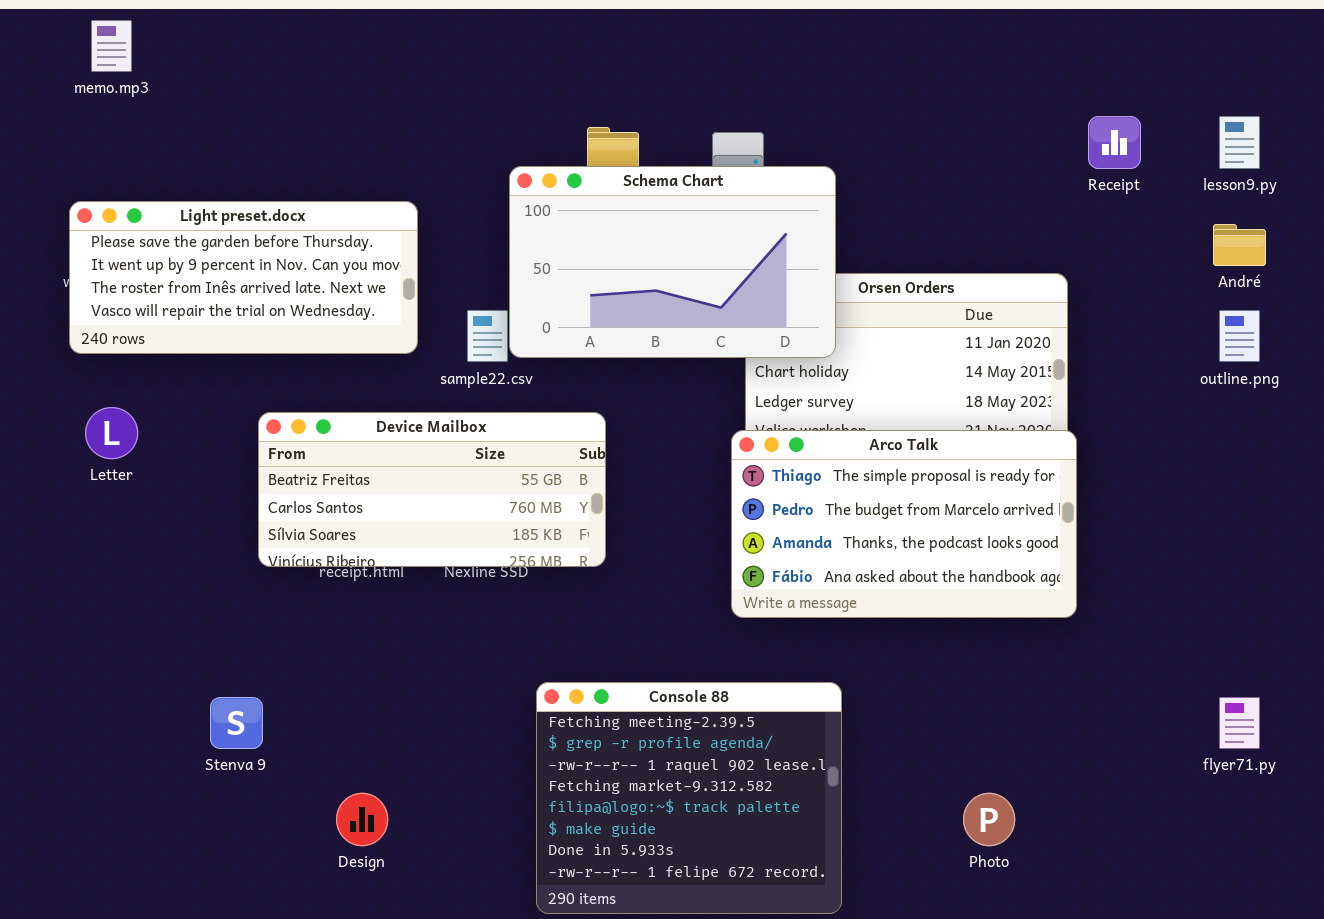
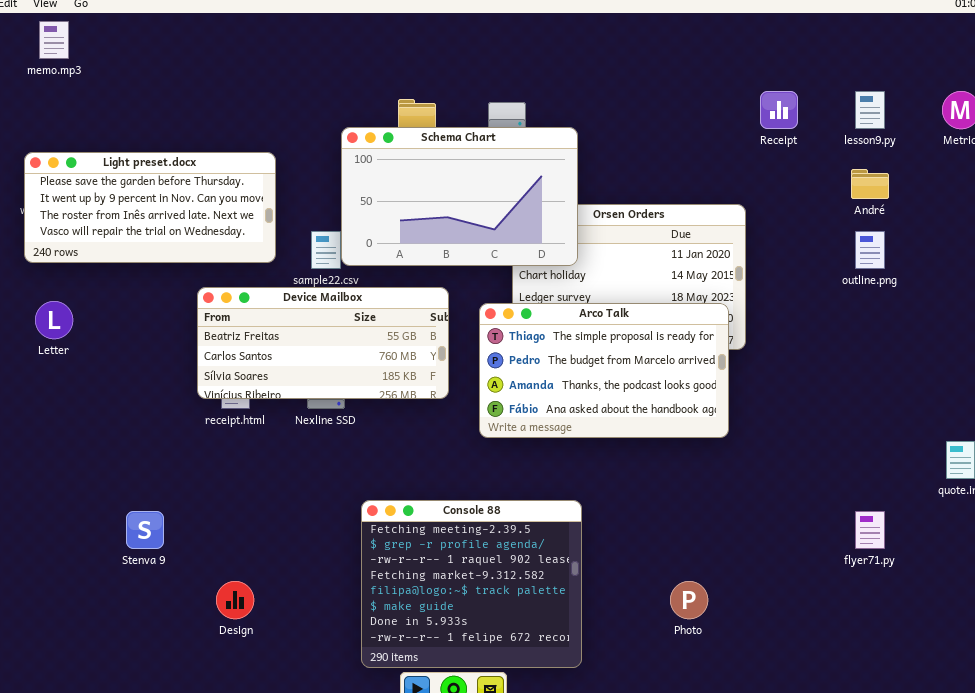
Device Mailbox: [258,412,606,567] -> [197,287,449,399], moved
Arco Talk: [731,430,1077,618] -> [479,303,729,438], moved

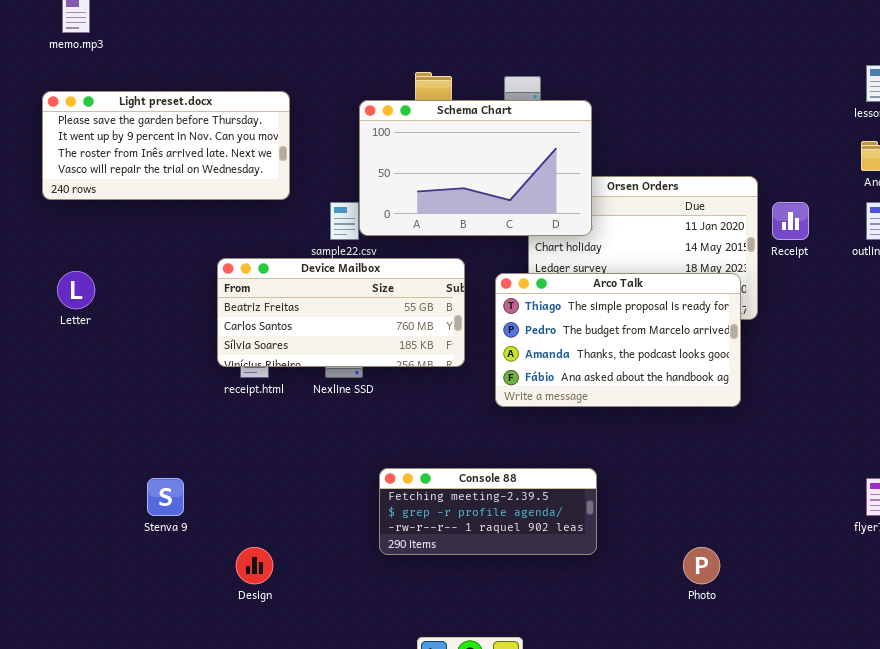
Receipt: [760,91,798,129] -> [772,202,809,240], moved
Light preset.docx: [24,152,276,263] -> [42,91,290,200], moved
Console 88: [361,500,582,668] -> [379,468,597,555], resized

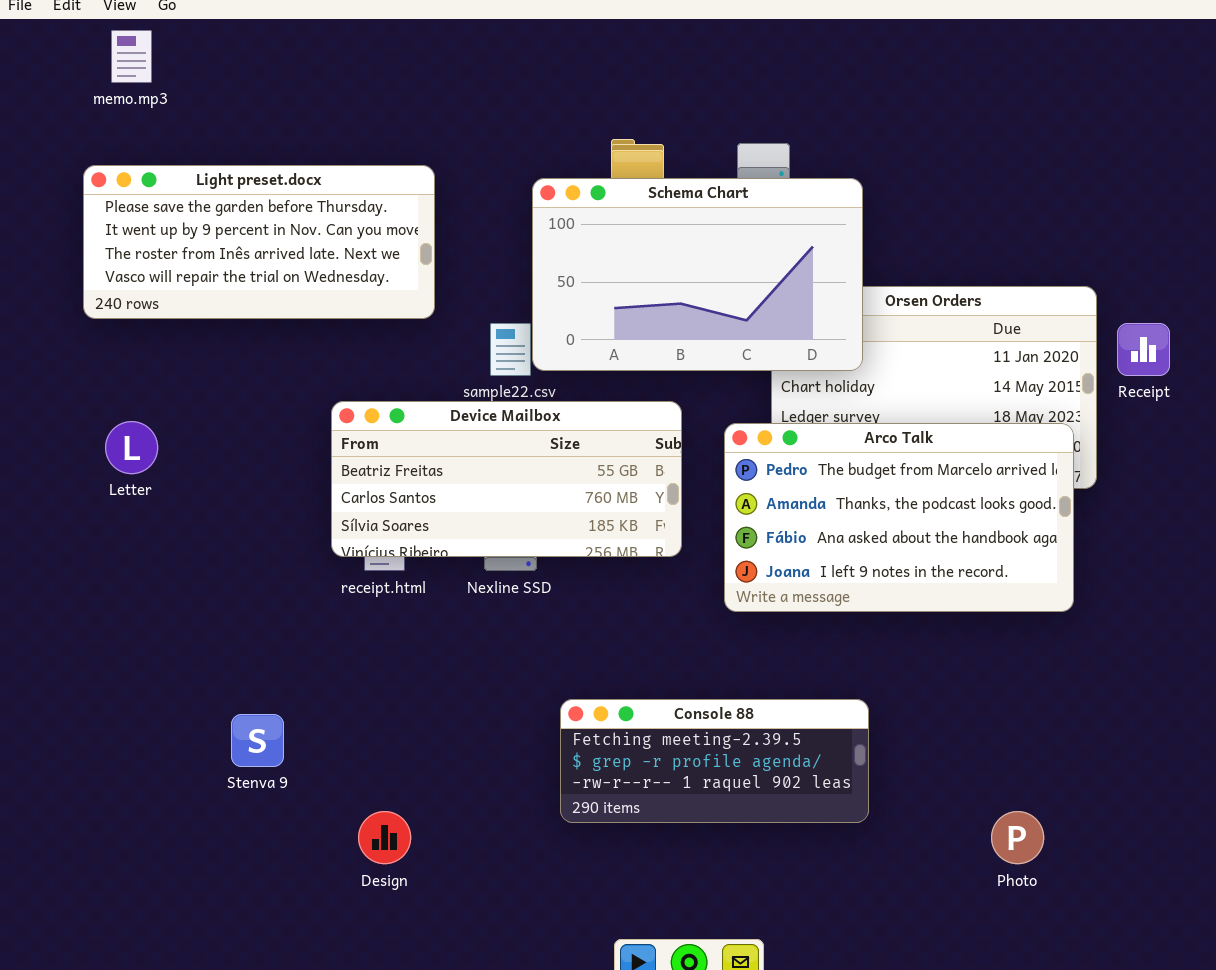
Arco Talk: [495,273,741,407] -> [724,423,1074,612], scrolled down 1 row

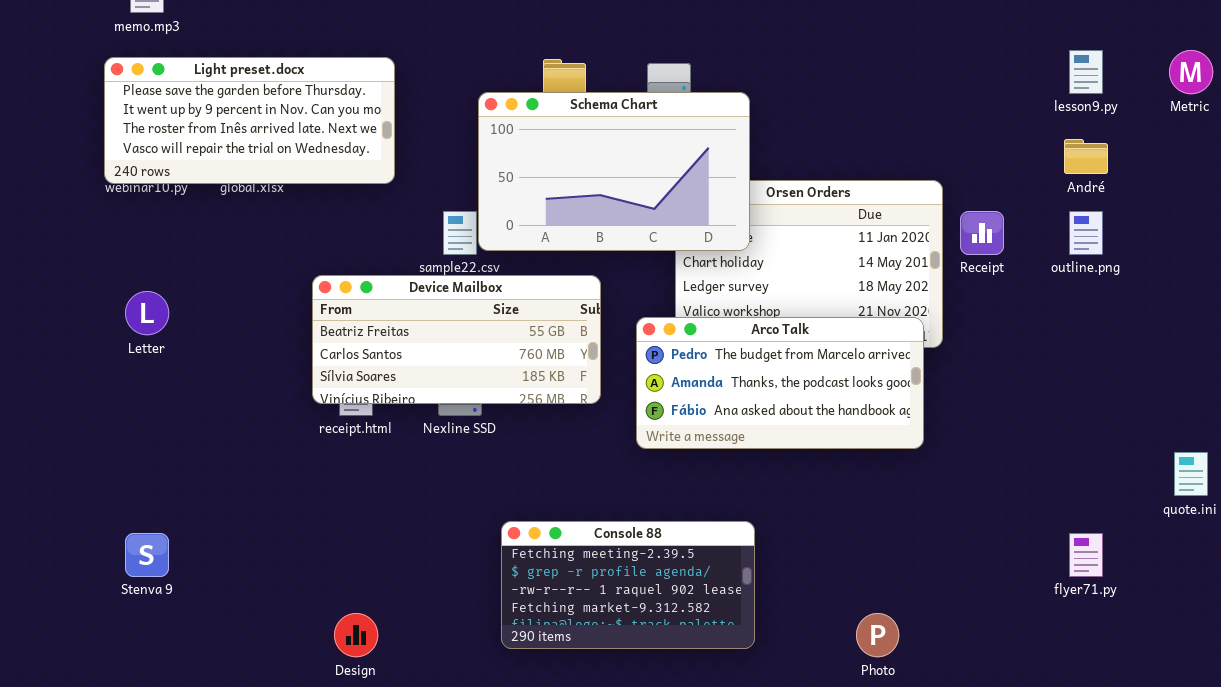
Light preset.docx: [83,165,435,319] -> [104,57,395,184], moved
Arco Talk: [724,423,1074,612] -> [636,317,924,449], resized
Console 88: [560,699,869,823] -> [501,521,755,649], resized
Stenva 9: [231,714,284,767] -> [125,533,169,577], moved

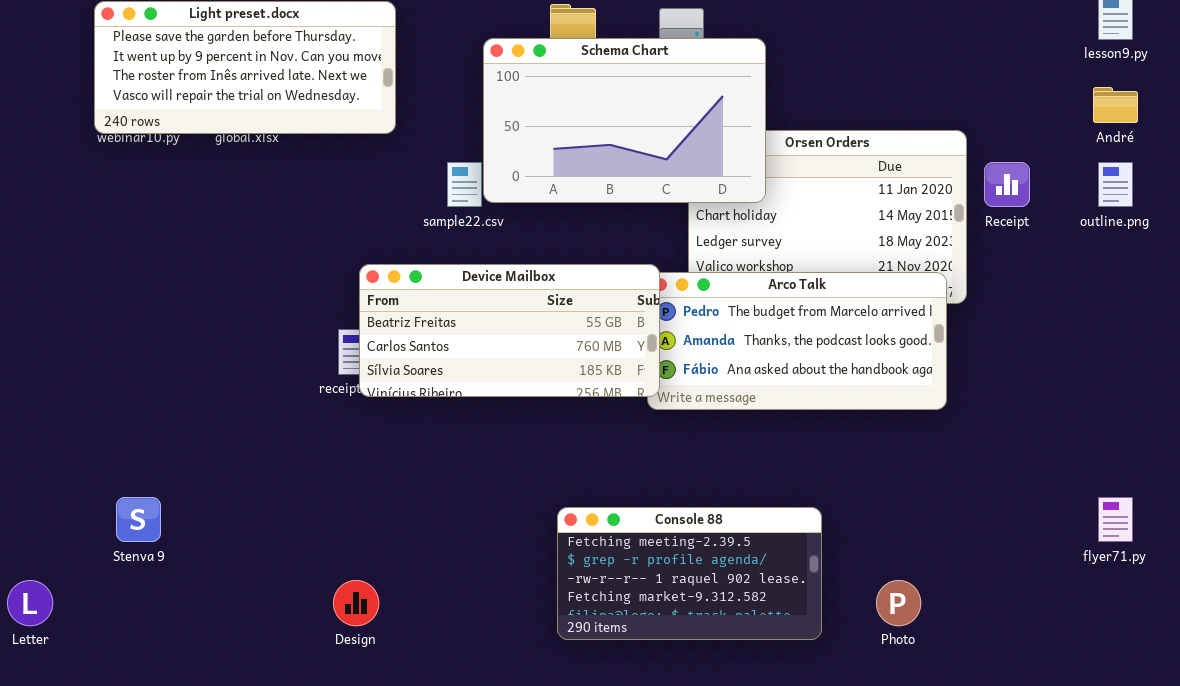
Device Mailbox: [312,275,601,404] -> [359,264,660,397], moved
Letter: [125,291,169,335] -> [7,580,53,626], moved
Console 88: [501,521,755,649] -> [557,507,822,640], moved

